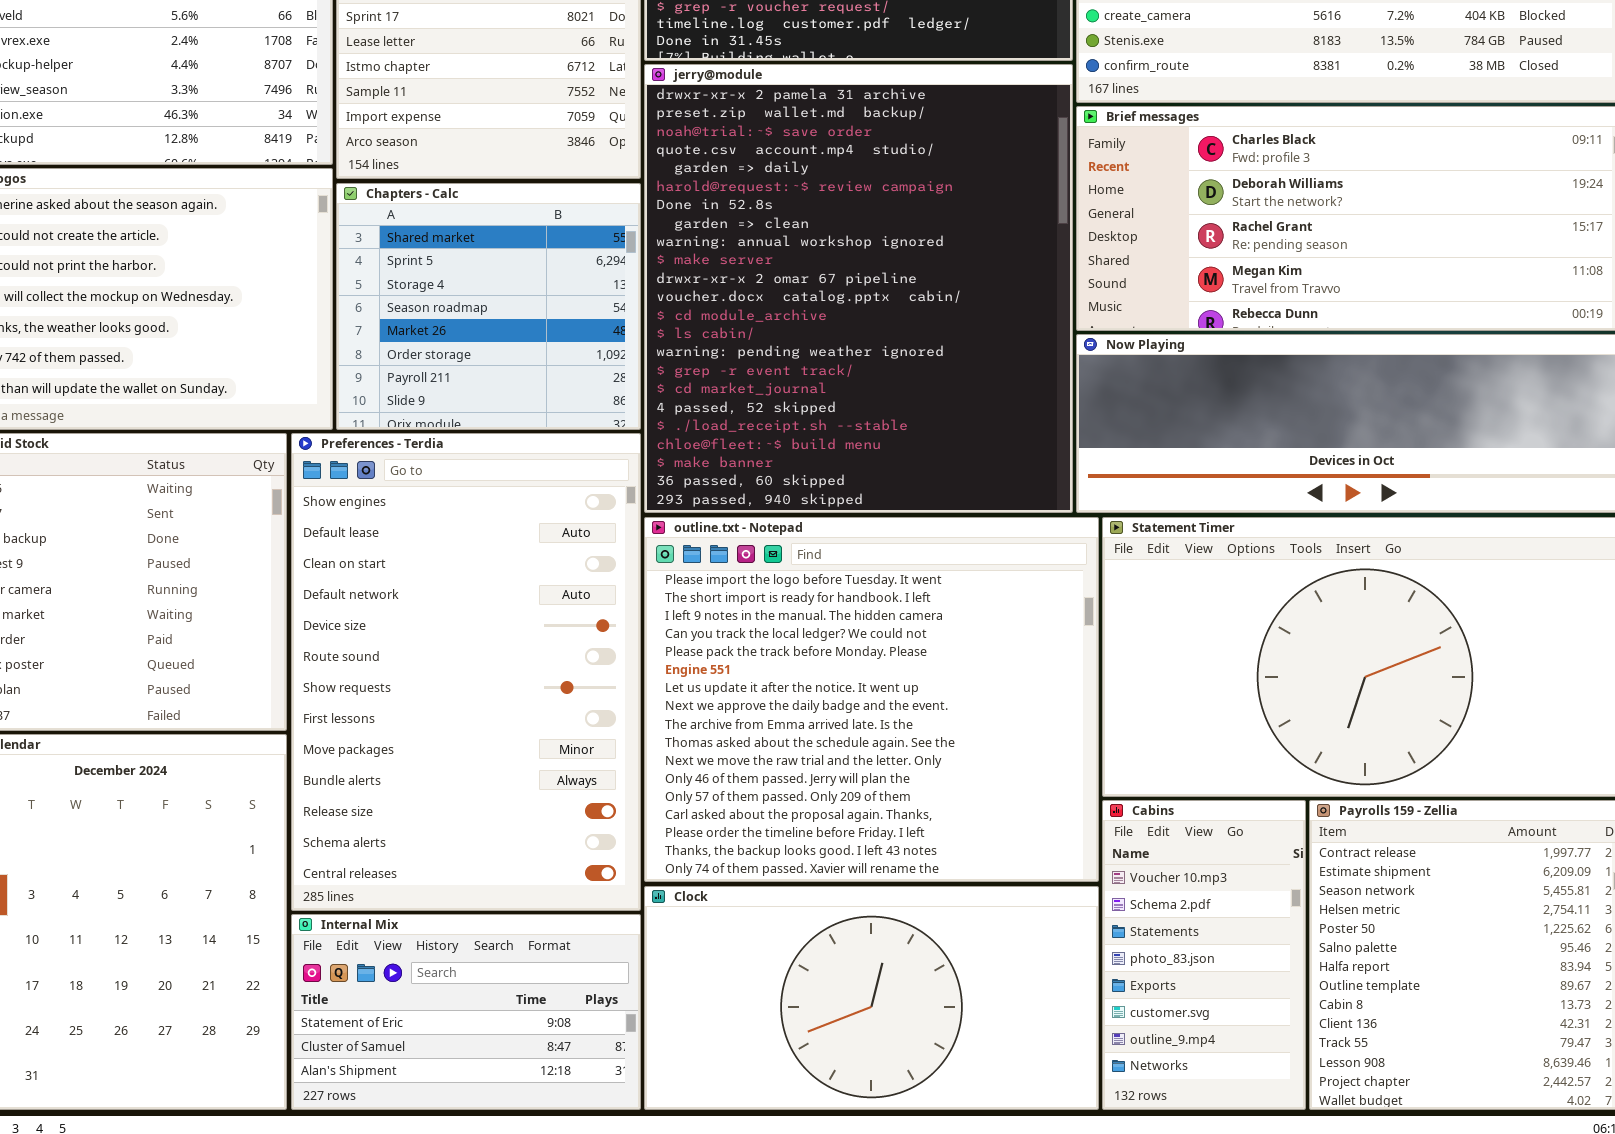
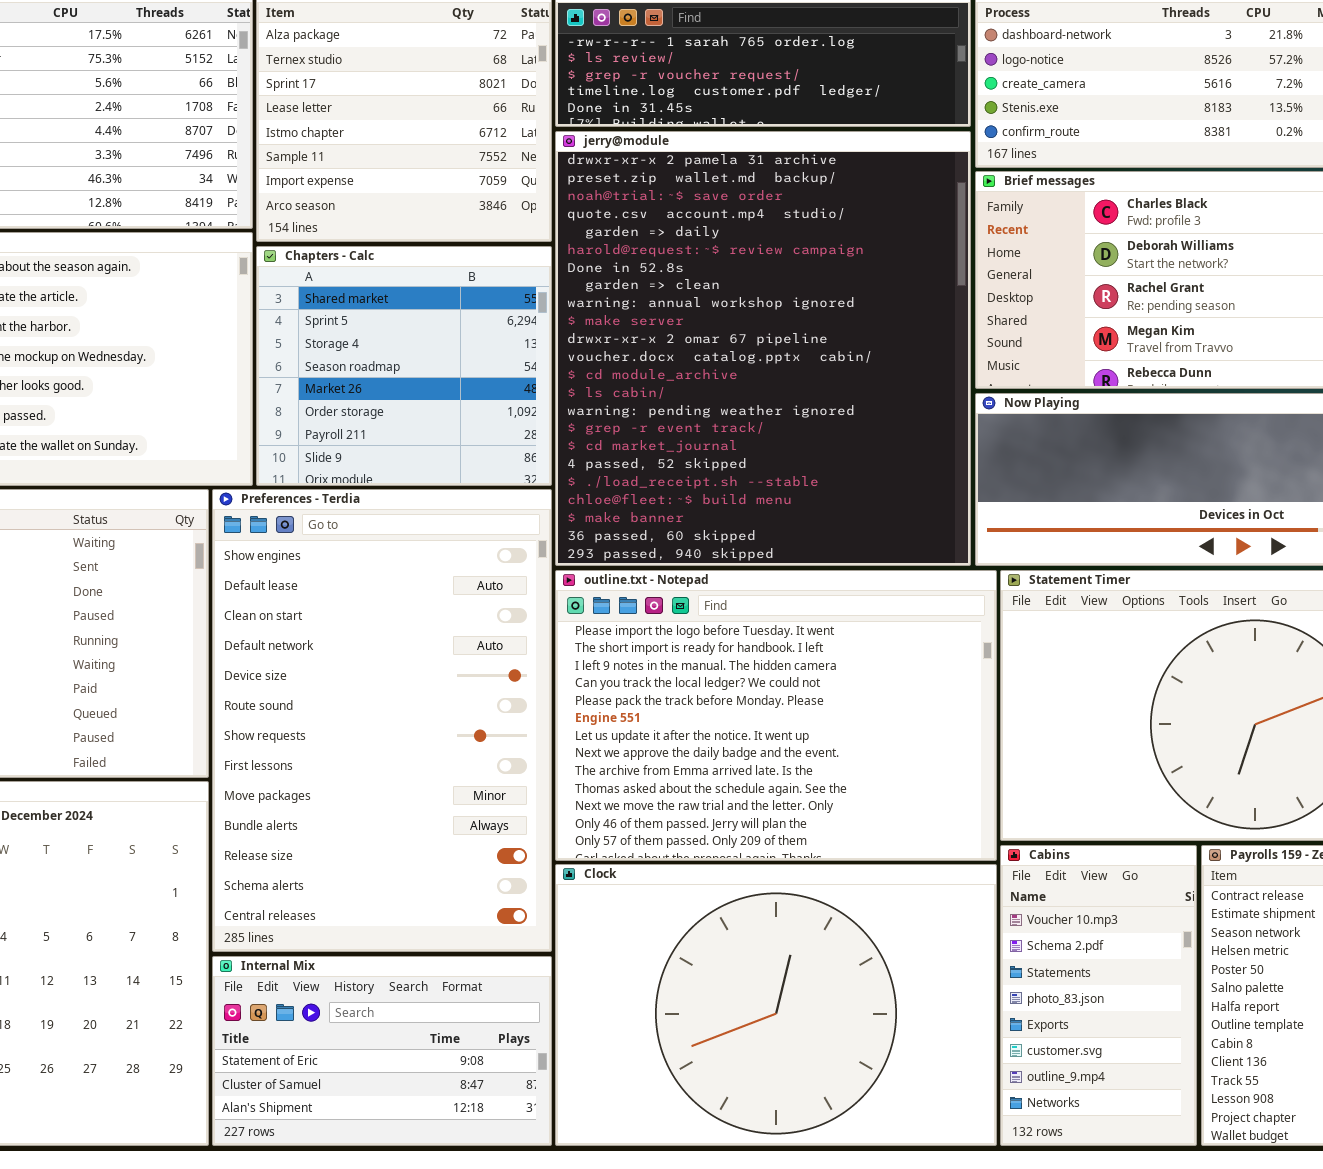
outline.txt - Notepad: [644,517,1099,882] -> [555,570,997,861], resized
Clock: [644,886,1099,1110] -> [555,864,997,1146], resized

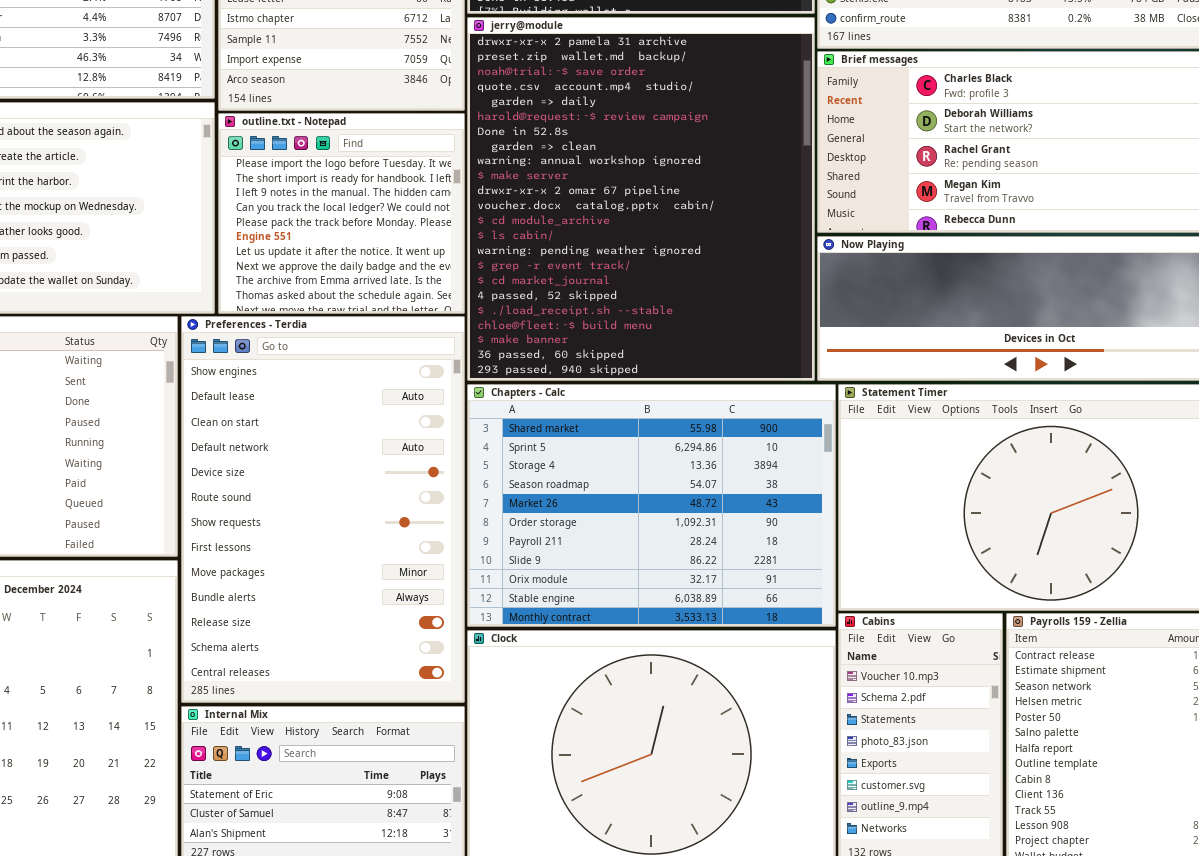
Chapters - Calc: [256,246,552,486] -> [467,384,836,627], moved, resized
outline.txt - Notepad: [555,570,997,861] -> [218,113,465,314], moved, resized

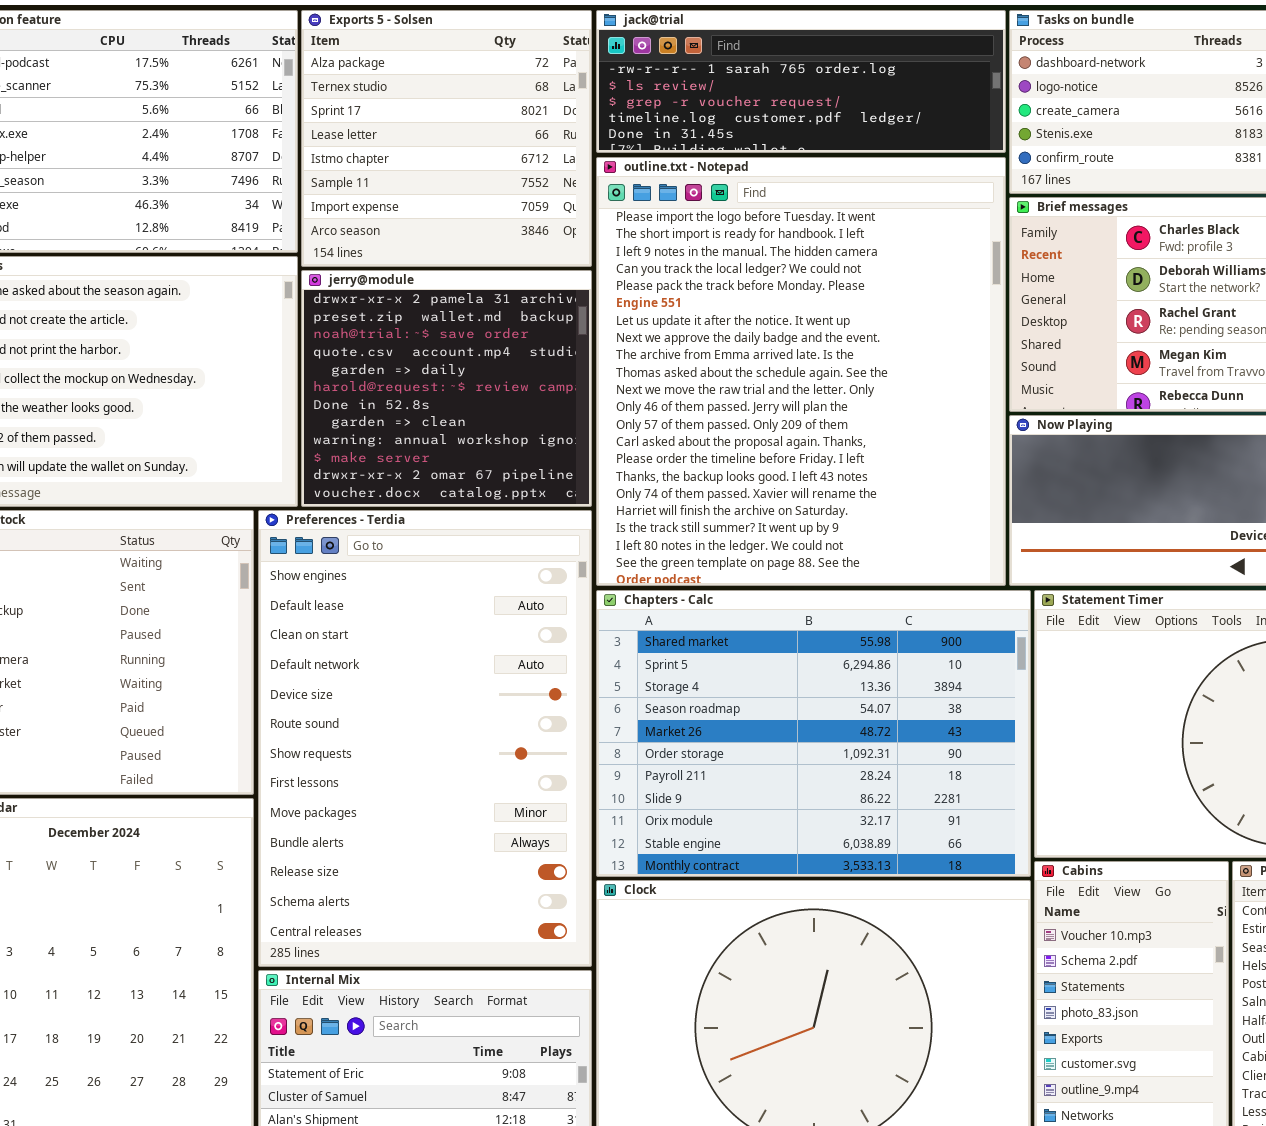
jerry@module: [467,17,815,381] -> [301,270,592,507], moved, resized
outline.txt - Notepad: [218,113,465,314] -> [596,157,1006,586], moved, resized

